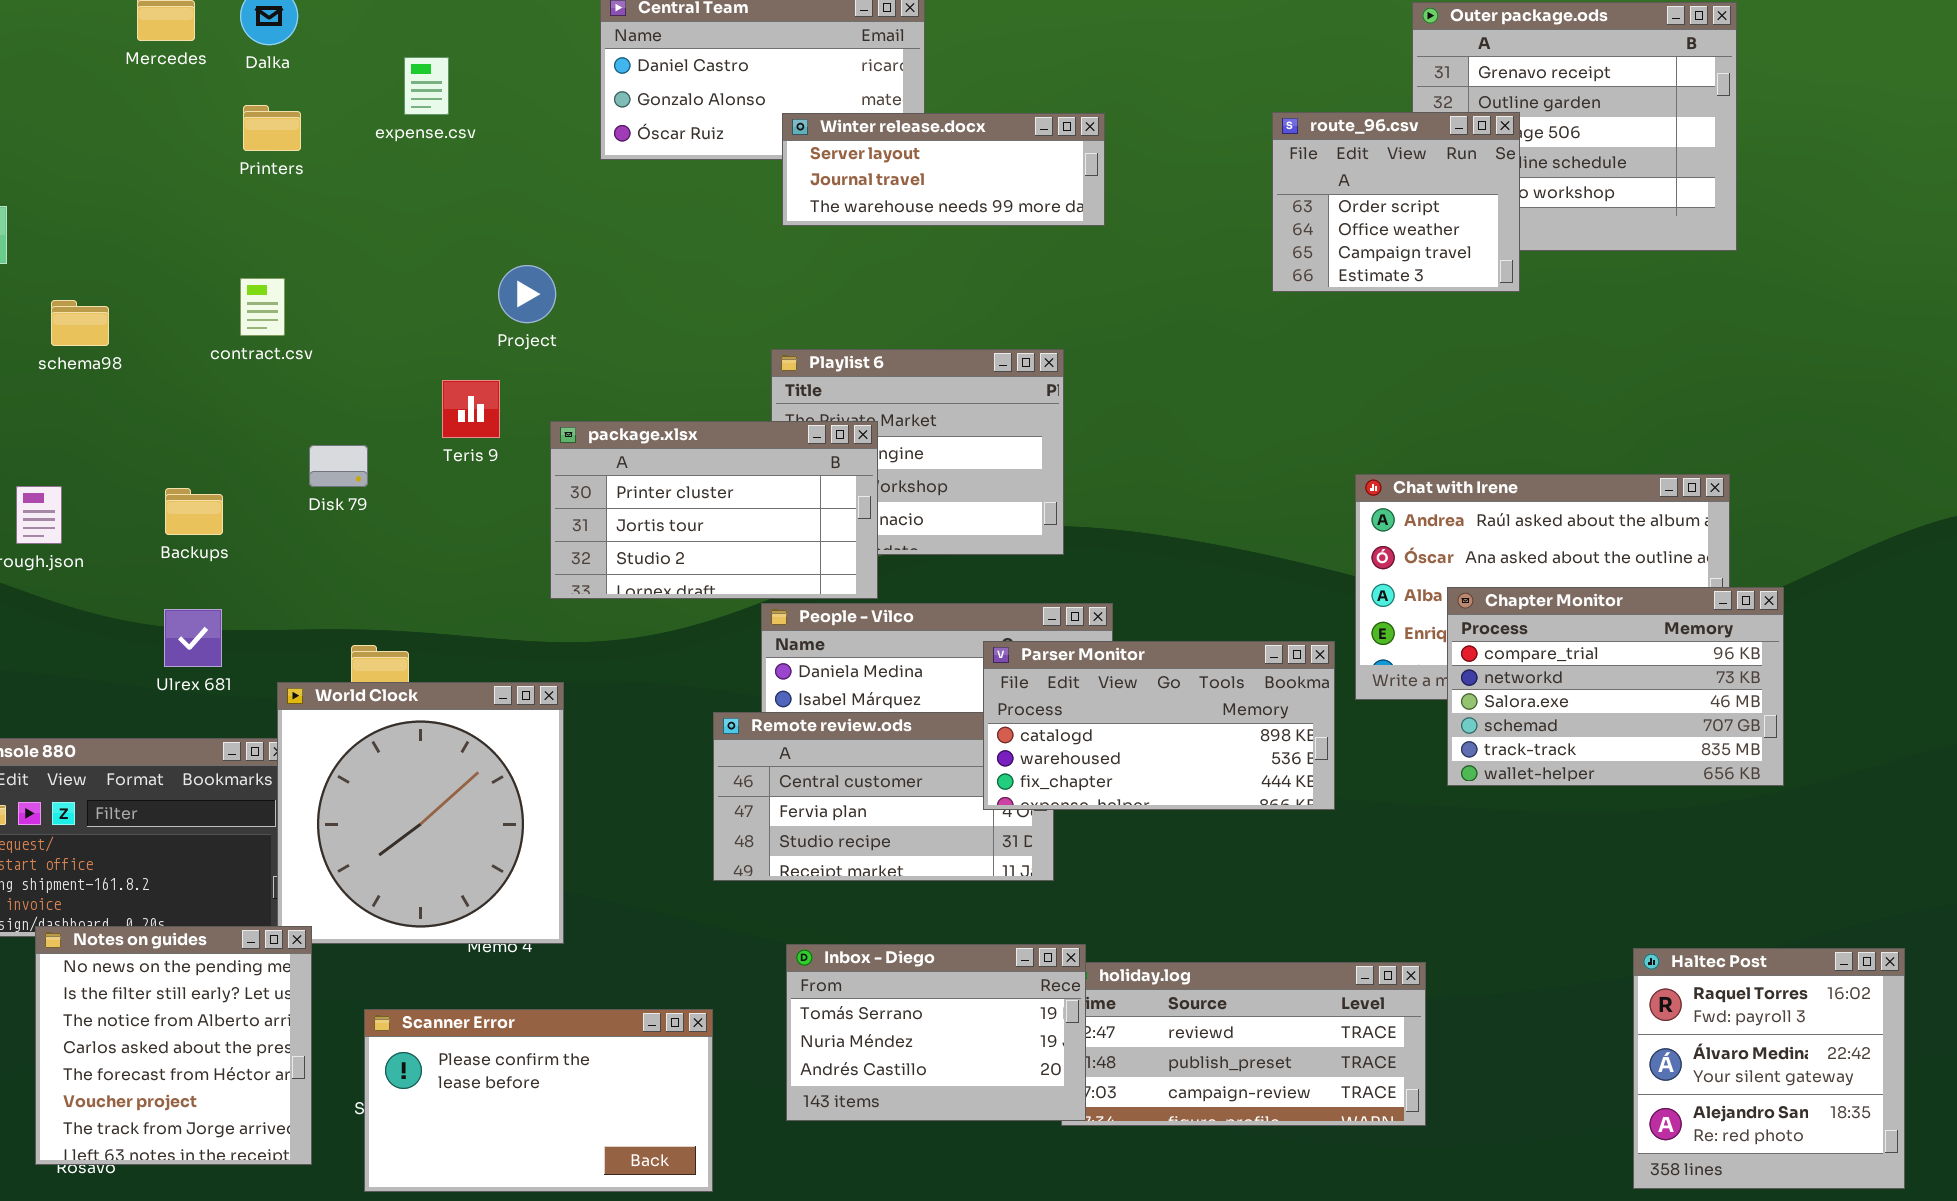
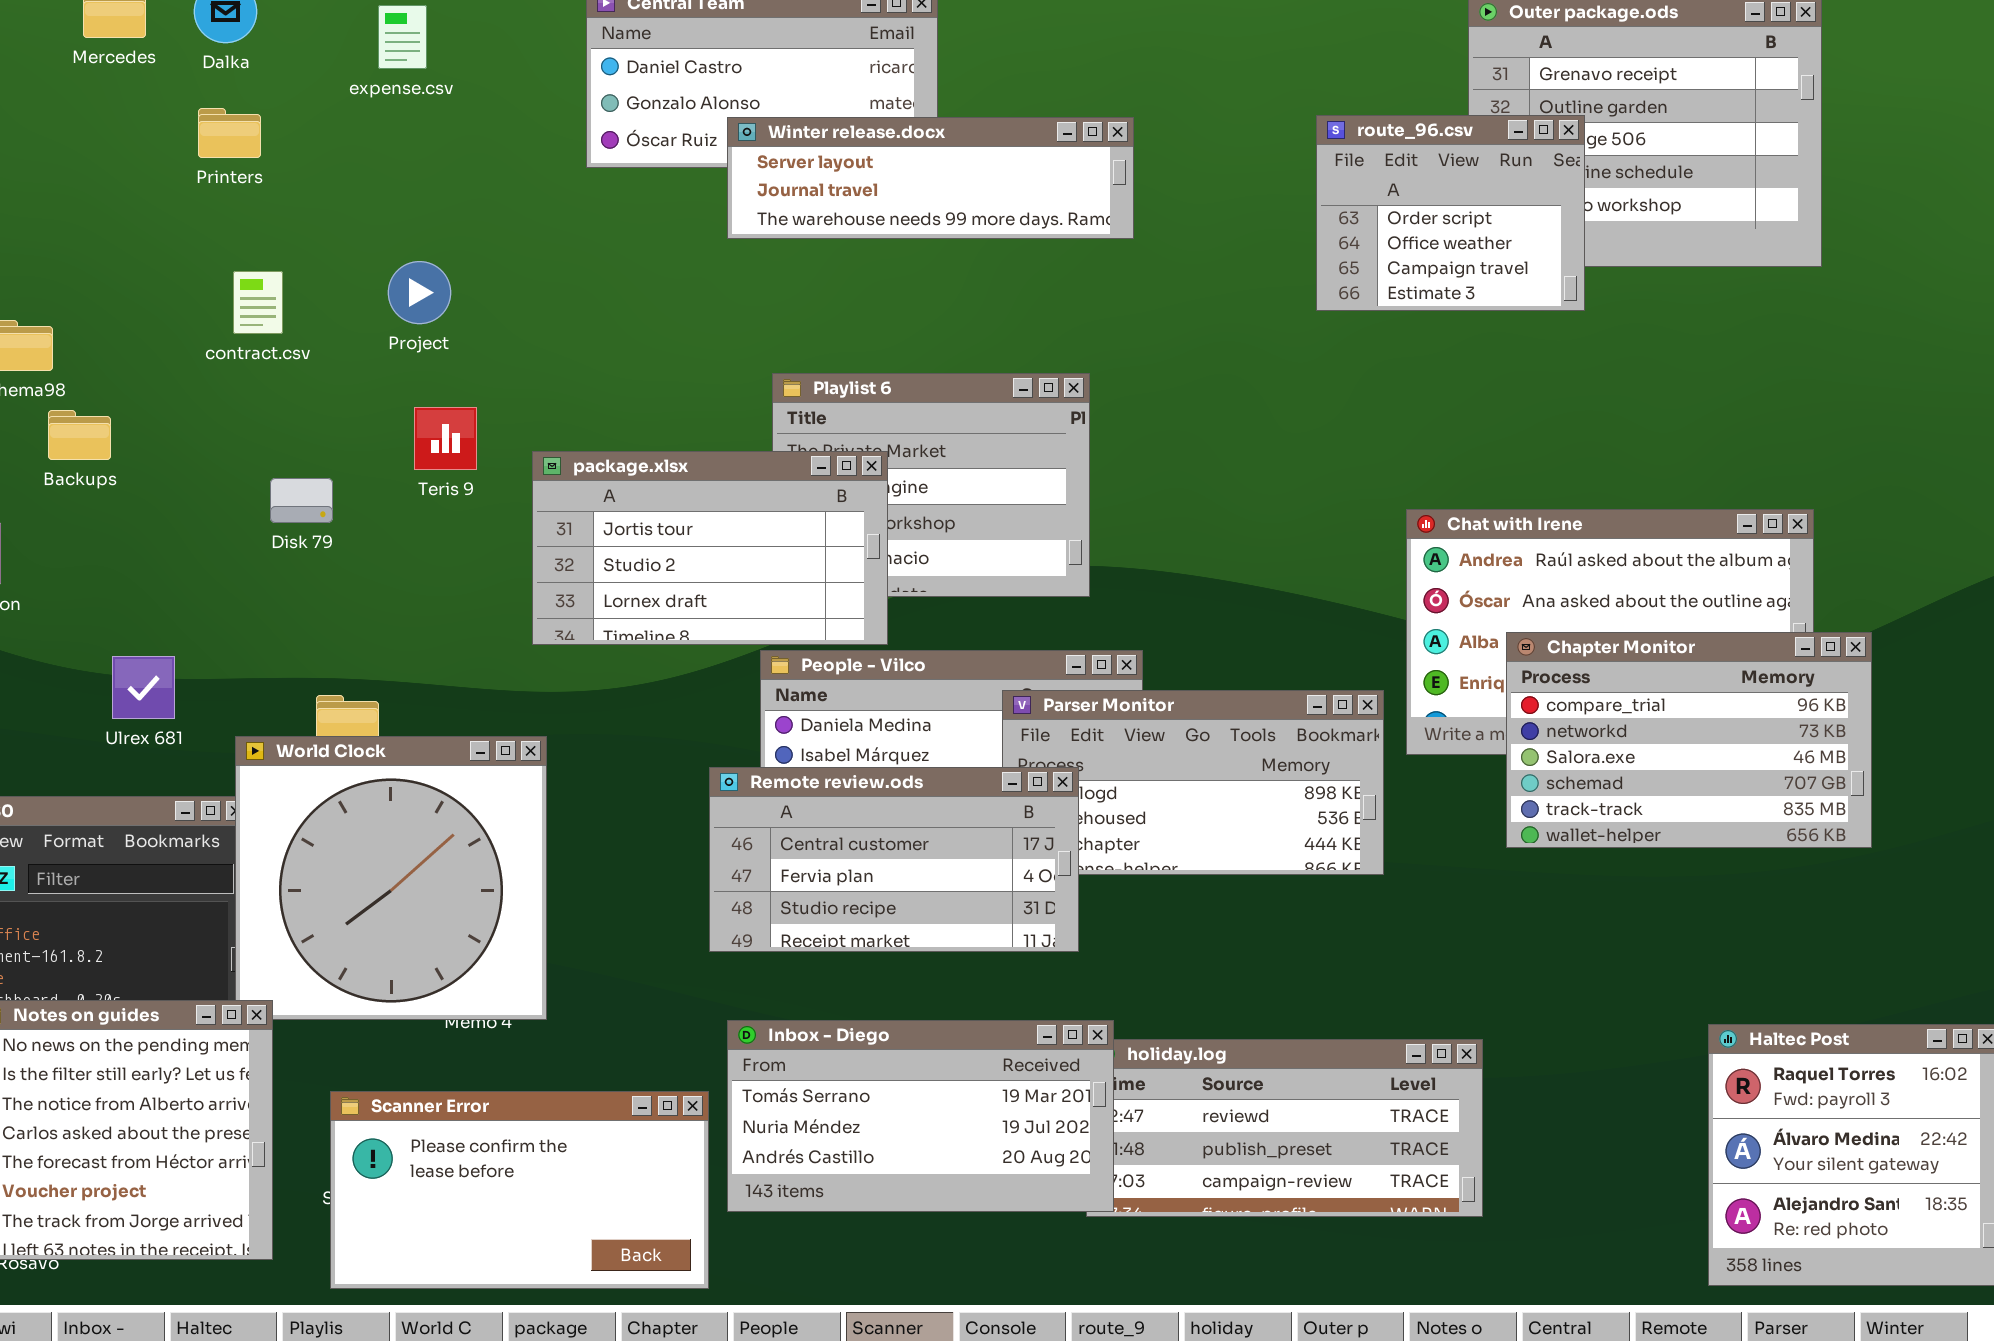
expense.csv: [404,57,449,115] -> [378,5,427,69], moved
Winter release.docx: [782,113,1105,226] -> [727,117,1134,239], resized
Project: [498,265,556,323] -> [388,261,451,324], moved
contract.csv: [240,278,285,336] -> [233,271,283,334], moved
package.xlsx: [550,421,878,599] -> [532,451,888,645], scrolled down 1 row
Backups: [165,488,223,535] -> [48,410,111,460], moved
Remote review.ods: [713,712,1054,881] -> [709,767,1079,952], raised
Inbox - Diego: [786,944,1086,1121] -> [727,1020,1114,1212], resized

